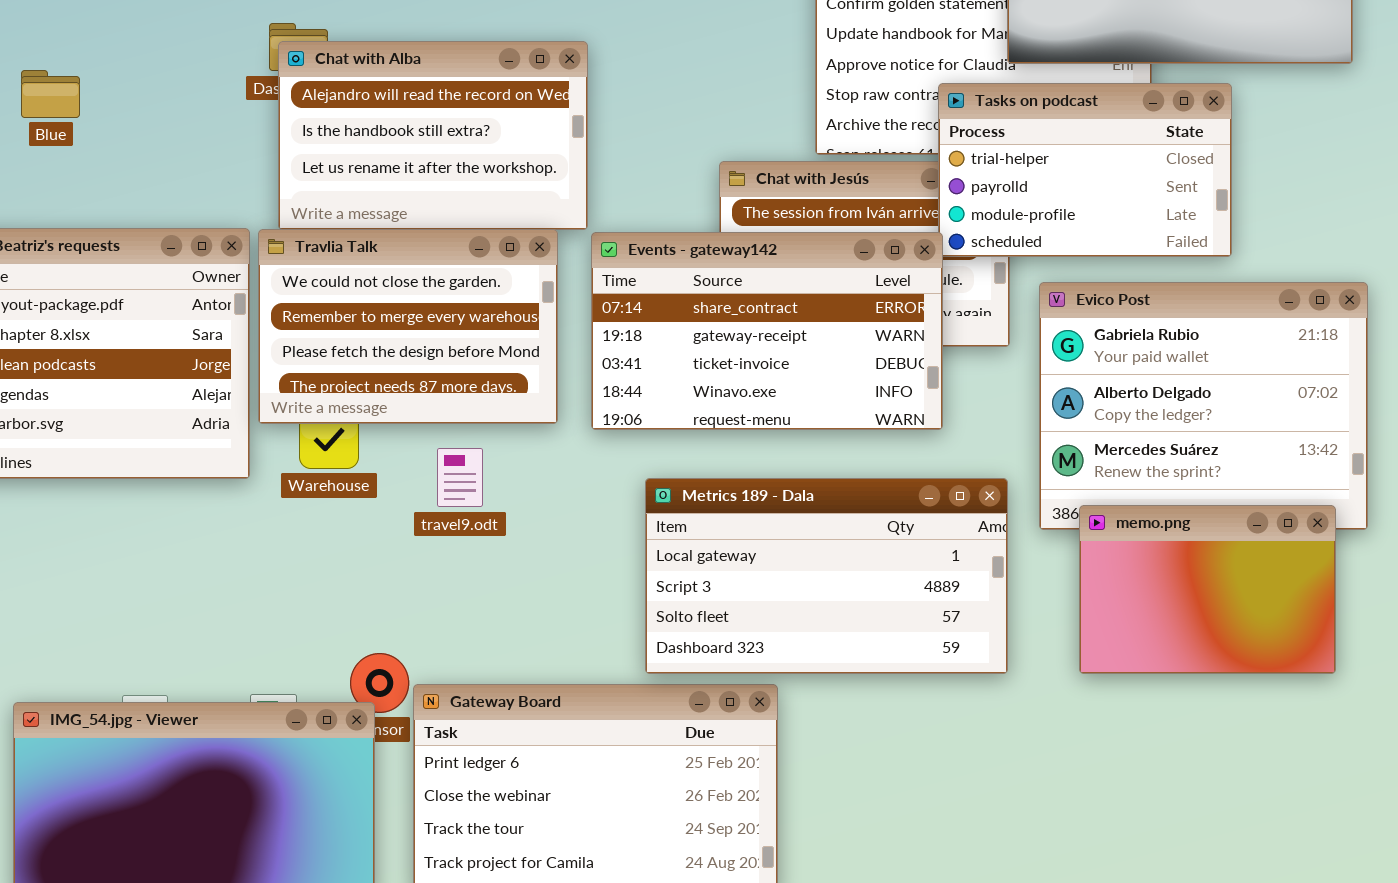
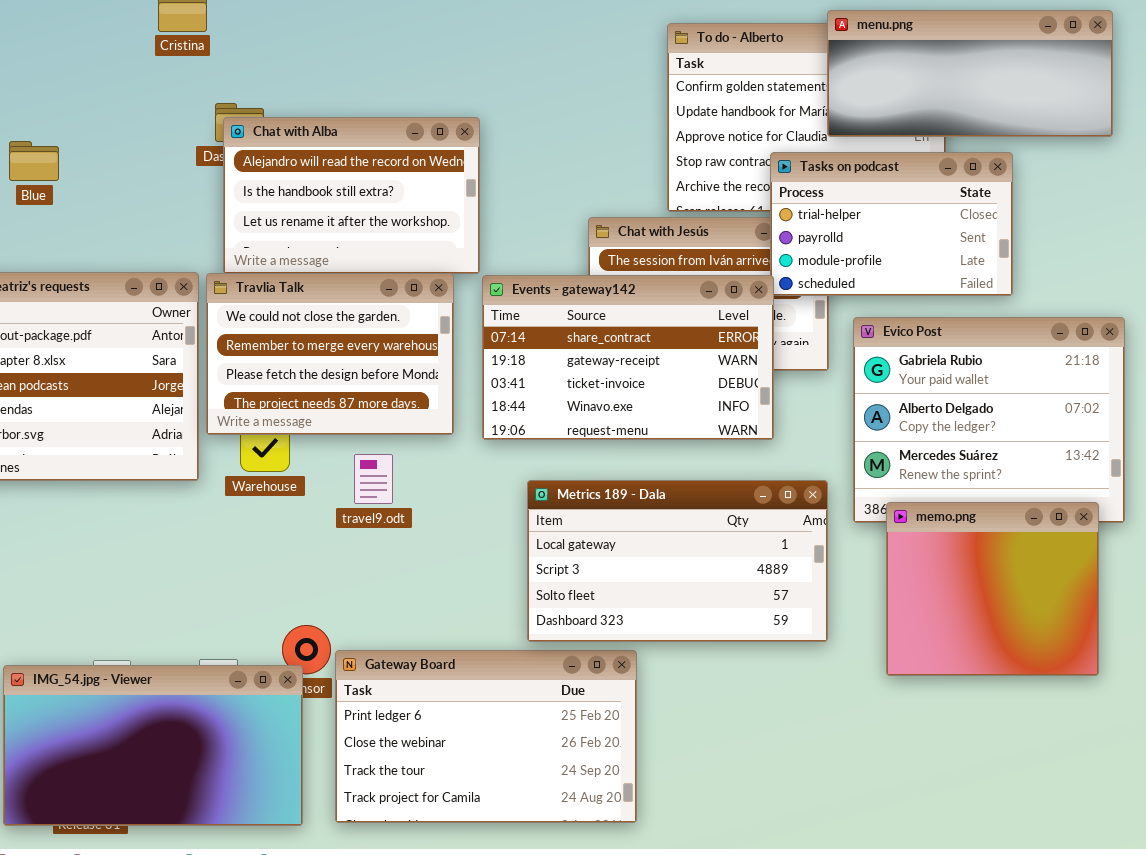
memo.png: [1079,505,1336,674] -> [886,502,1099,676], resized

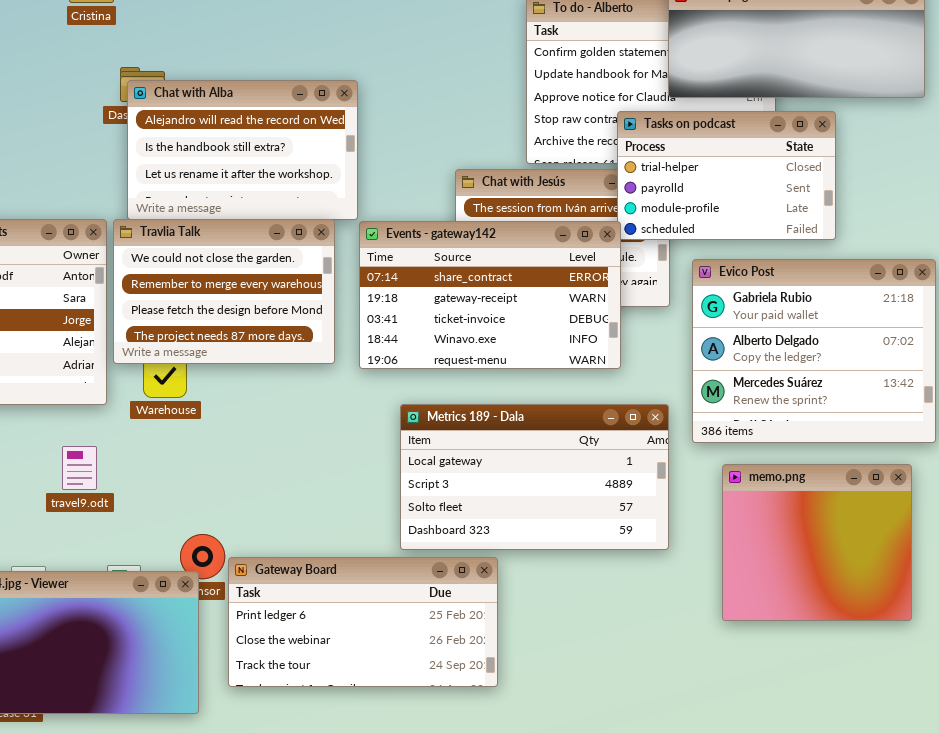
travel9.odt: [354,454,393,504] -> [62,446,97,490], moved
memo.png: [886,502,1099,676] -> [722,464,912,621], moved
Gateway Board: [335,650,637,823] -> [228,557,498,687], resized

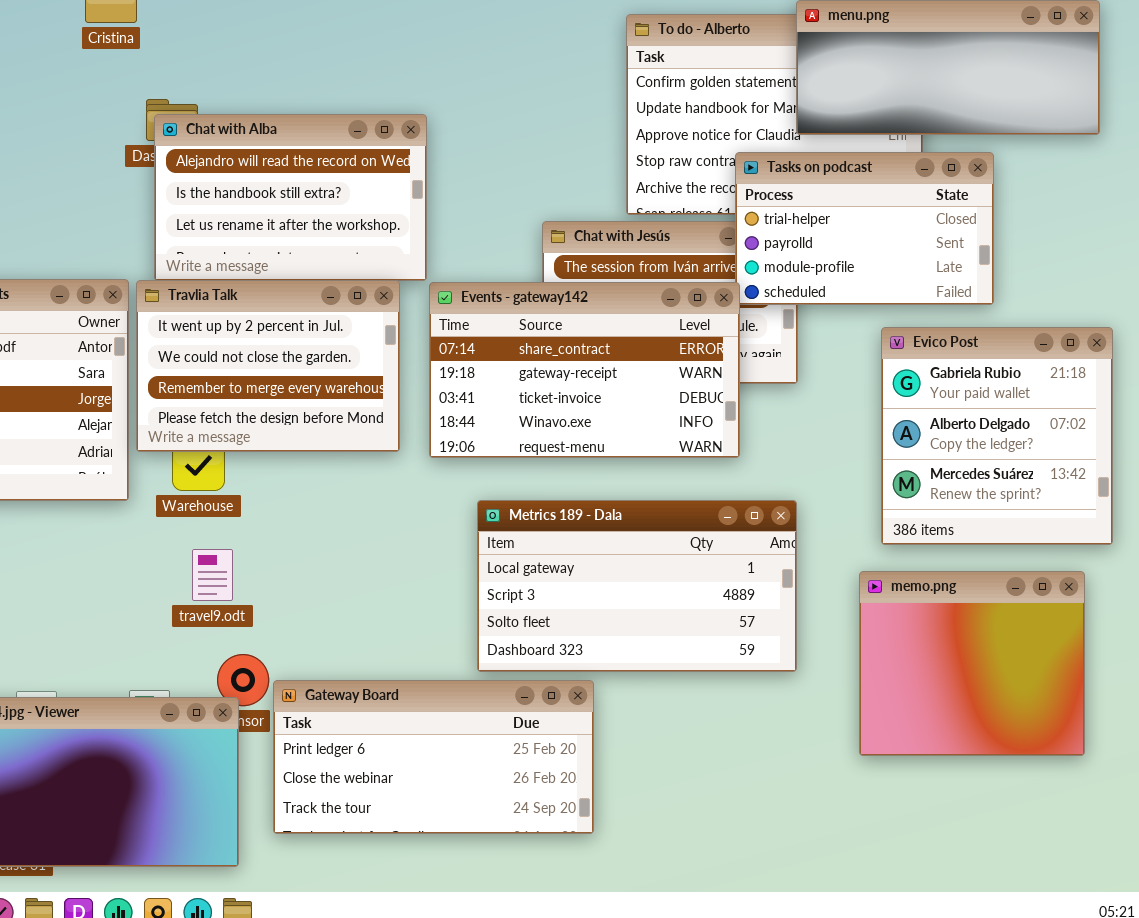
Travlia Talk: [113,219,335,364] -> [136,280,400,452], scrolled up 1 row
Evico Post: [692,259,936,443] -> [881,327,1113,545], resized
travel9.odt: [62,446,97,490] -> [192,549,233,601], moved

